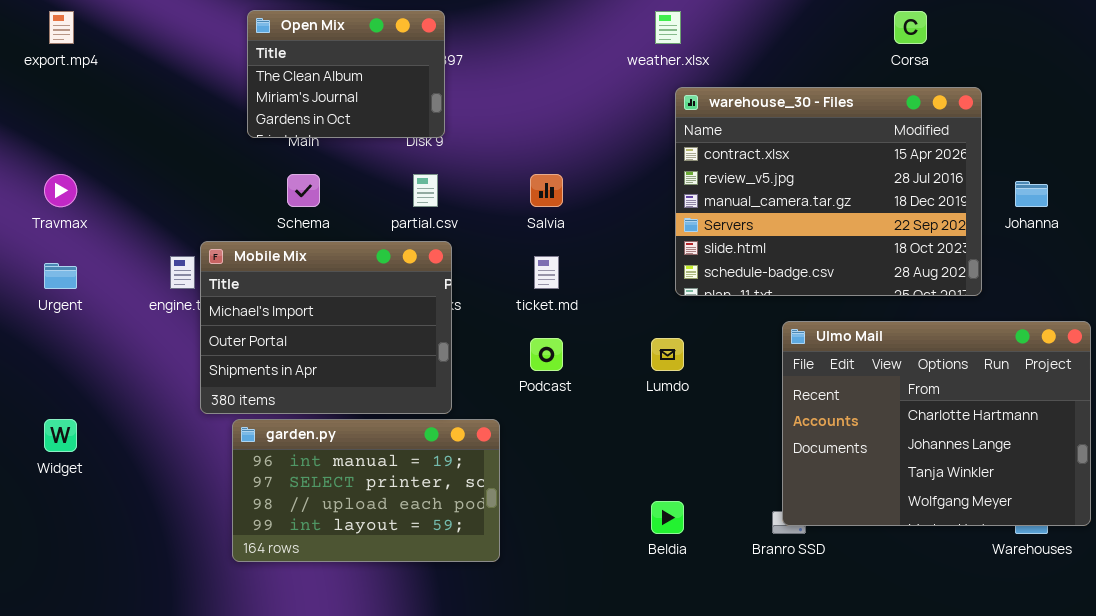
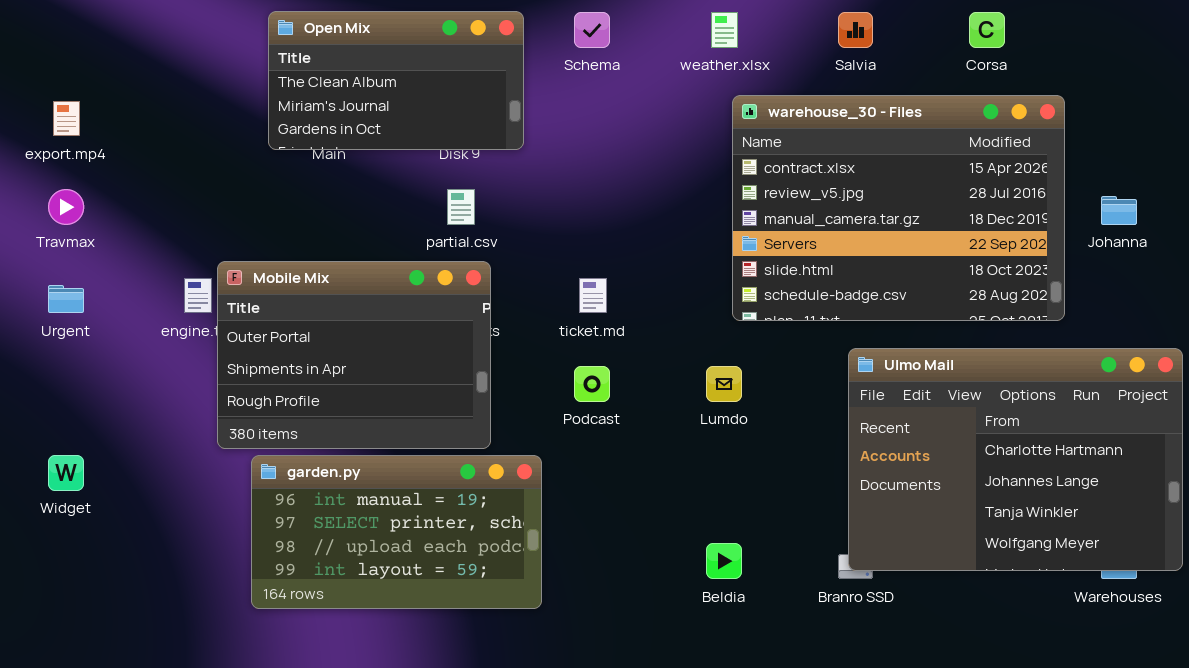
Open Mix: [247,10,445,138] -> [268,11,524,150], resized
export.mp4: [49,11,74,44] -> [53,101,80,136], moved
Schema: [287,174,320,207] -> [574,12,610,48], moved
Salvia: [530,174,563,207] -> [838,12,873,48], moved
Mobile Mix: [200,241,452,414] -> [217,261,491,449], scrolled down 1 row

